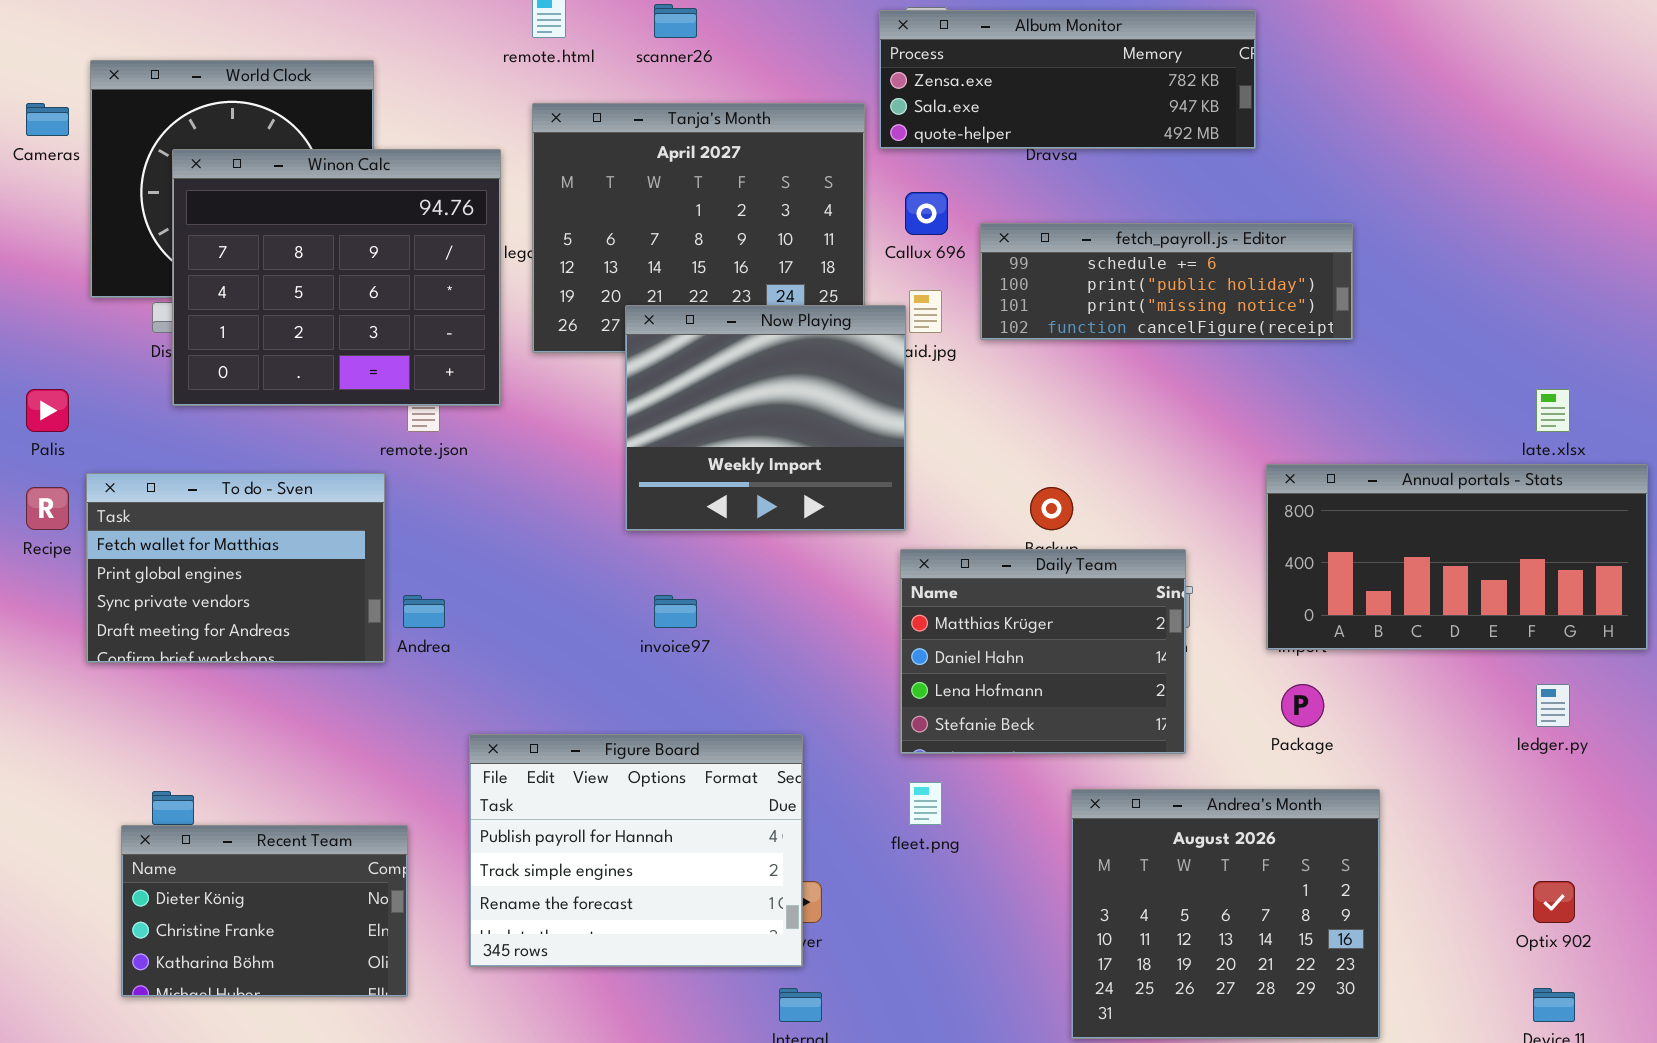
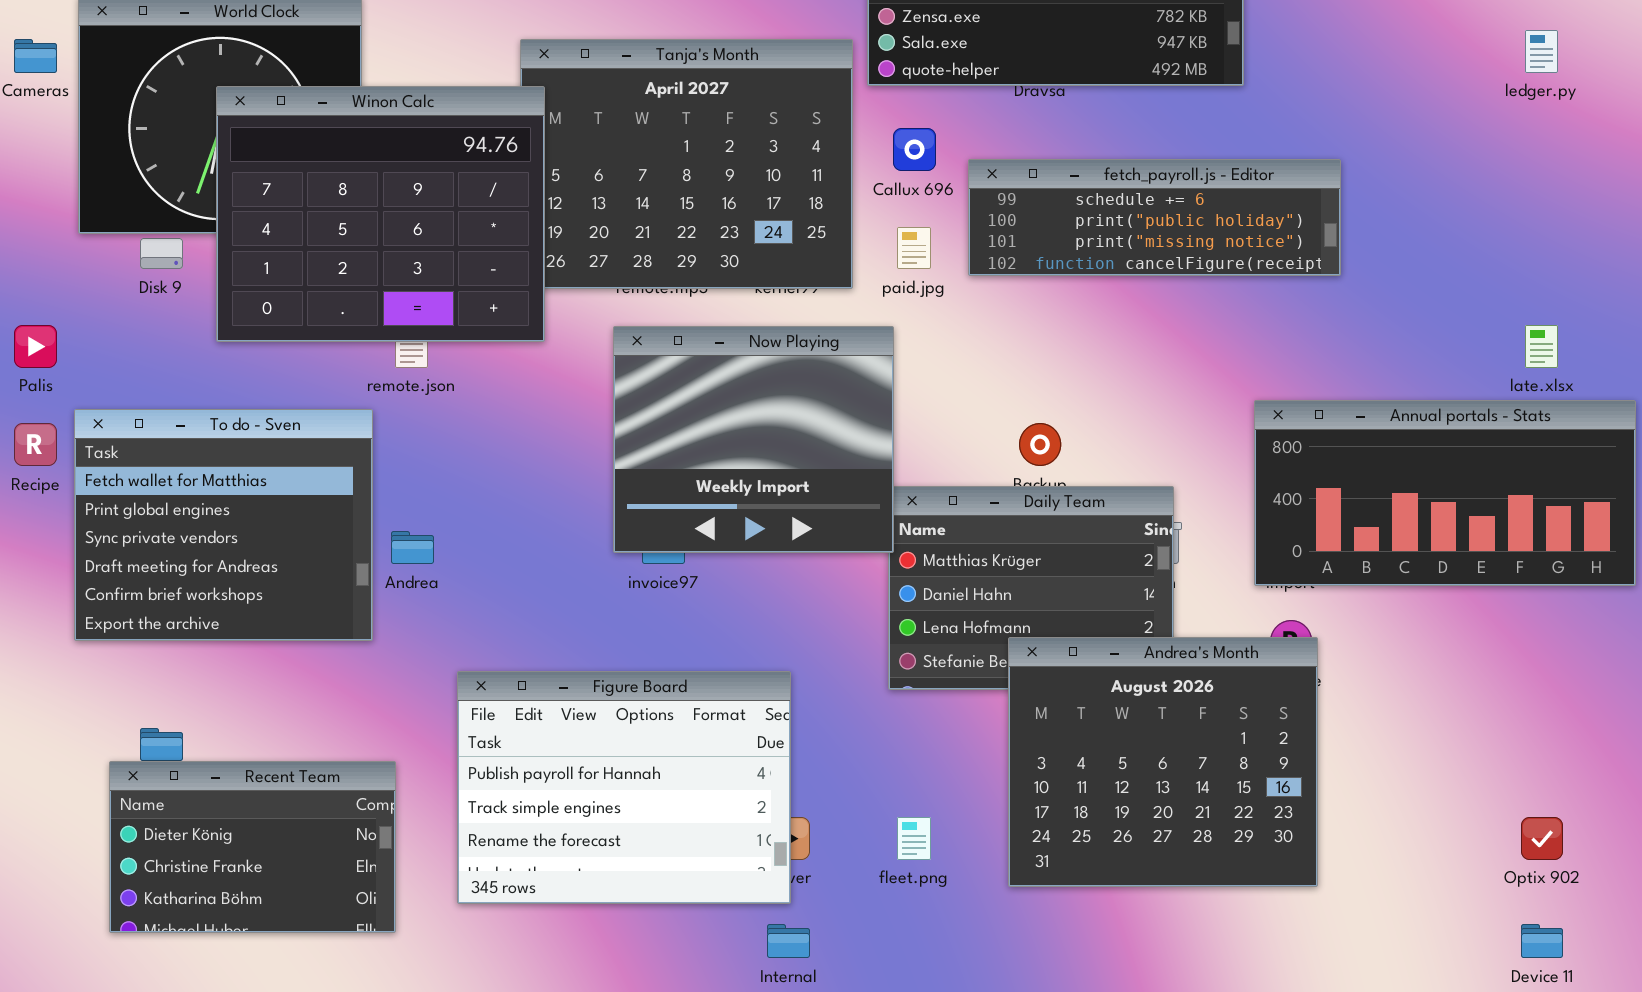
Winon Calc: [172,149,501,406] -> [216,86,545,342], moved
Now Playing: [625,305,906,531] -> [613,326,894,553], moved
To do - Sven: [86,473,385,663] -> [74,409,373,641], resized
ledger.py: [1536,684,1570,727] -> [1525,30,1558,73], moved
fleet.png: [909,782,942,825] -> [897,817,931,860], moved
Andrea's Month: [1071,789,1380,1039] -> [1008,637,1318,887], moved

